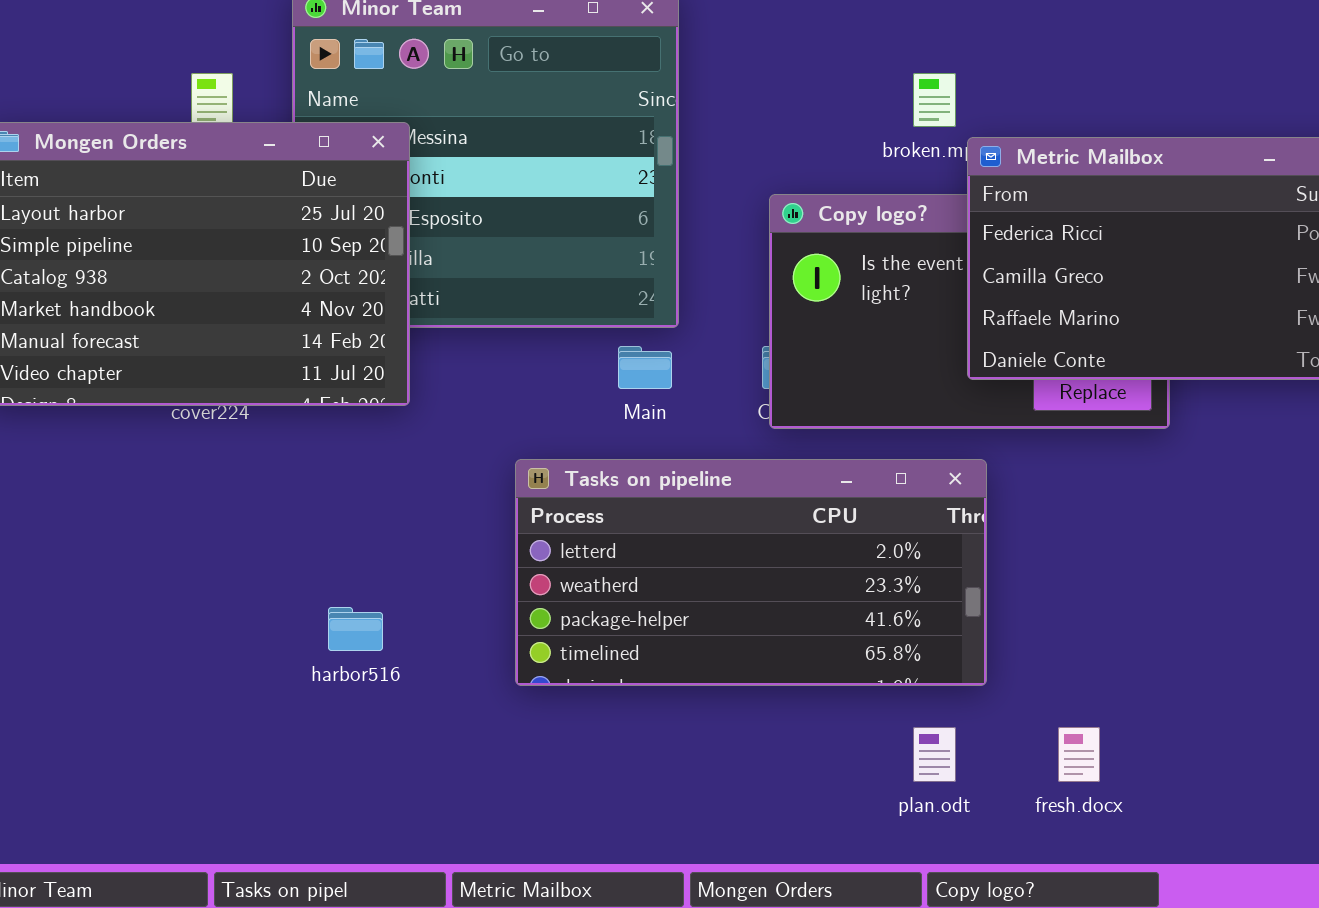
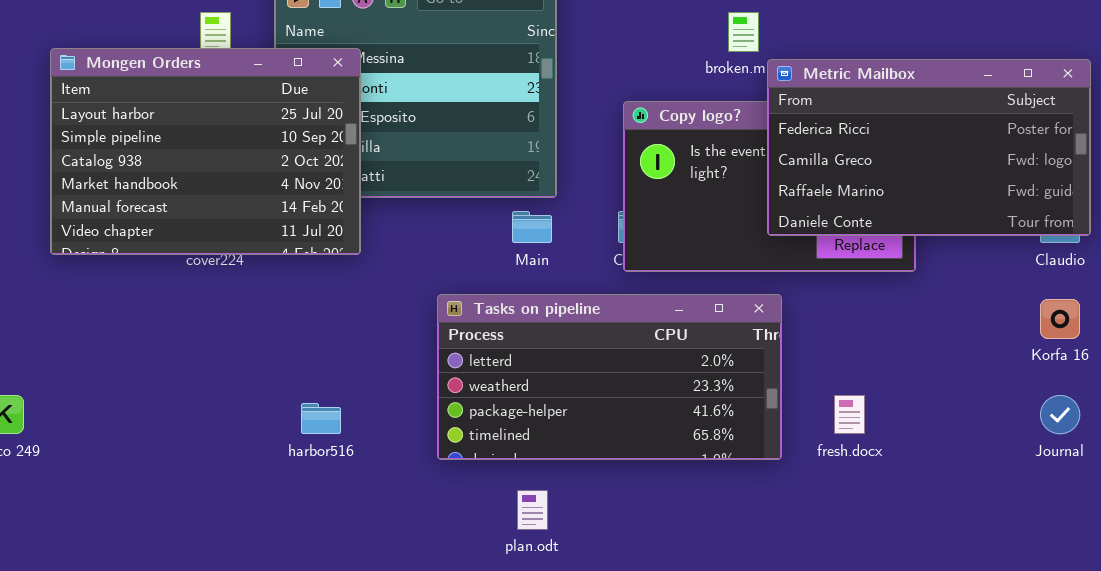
plan.odt: [913,727,956,782] -> [517,490,548,530], moved
fresh.docx: [1058,727,1100,782] -> [834,395,865,434], moved

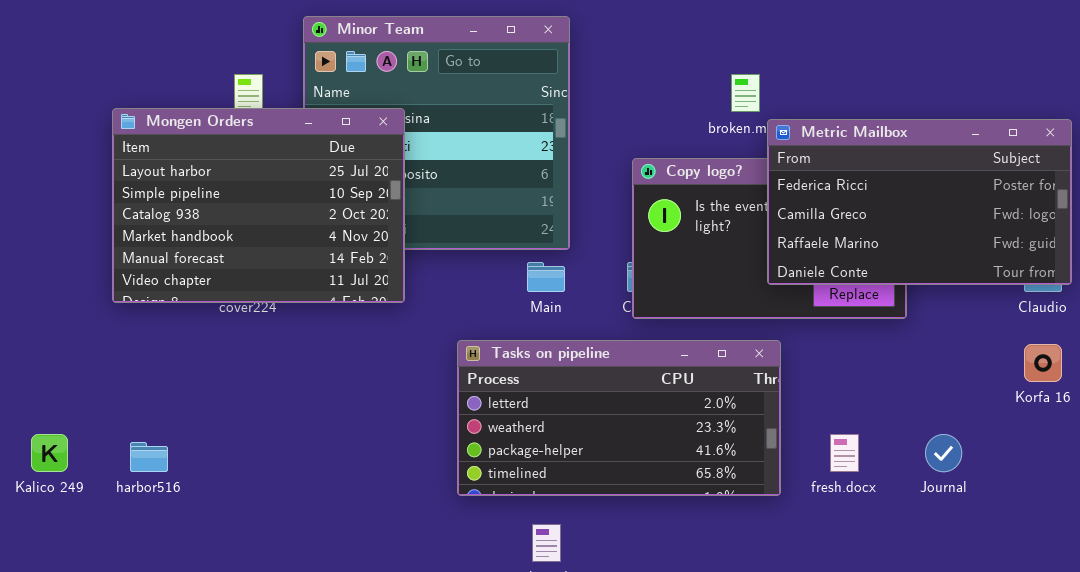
Mongen Orders: [50,48,361,255] -> [112,108,405,303], moved
Journal: [1040,395,1080,434] -> [925,434,962,472], moved
harbor516: [301,403,341,434] -> [130,442,168,472], moved

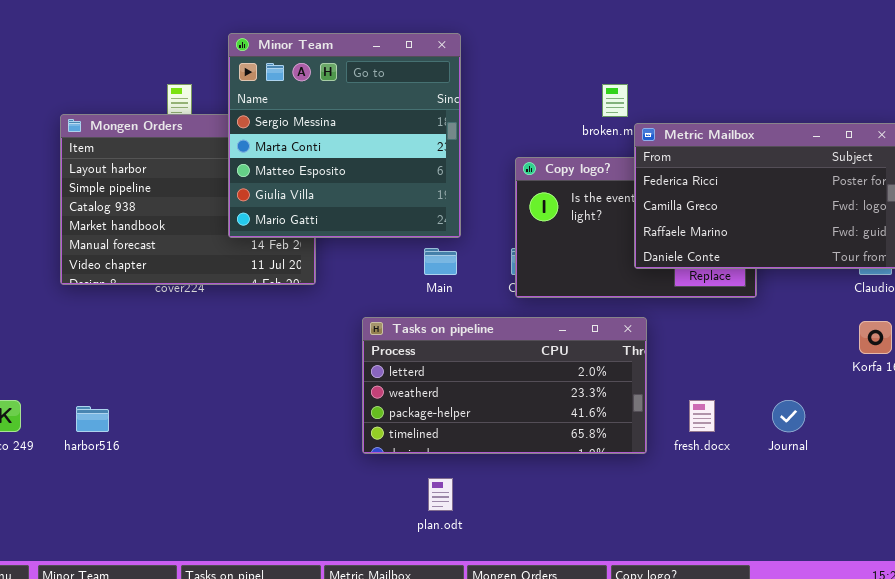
Minor Team: [303,16,570,250] -> [228,33,461,238], raised

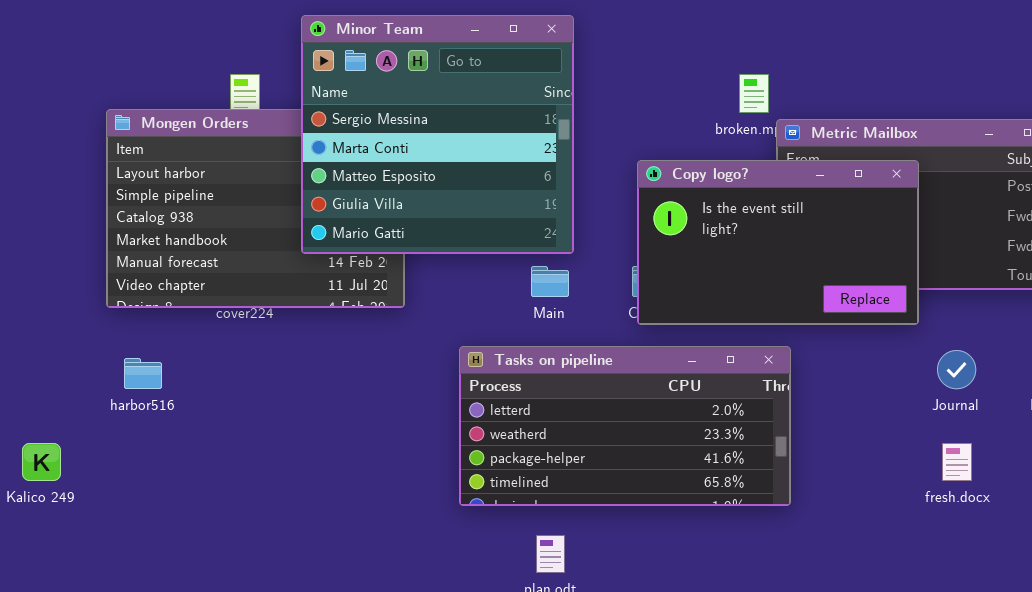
Copy logo?: [515,157,757,298] -> [637,160,919,325], raised
fresh.docx: [689,400,715,432] -> [942,443,972,481], moved
Journal: [772,400,805,432] -> [937,350,976,389], moved
harbor516: [76,406,109,432] -> [124,358,162,389], moved

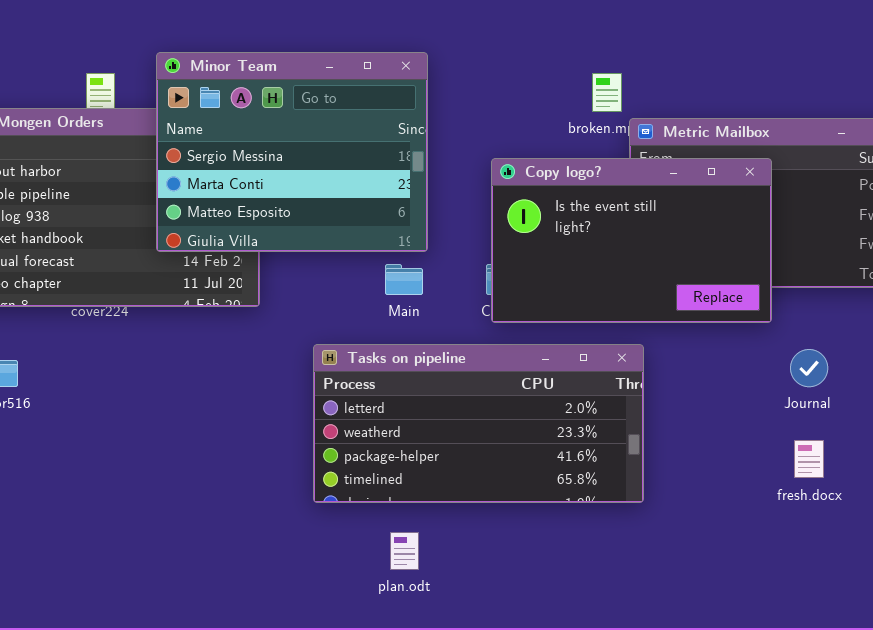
Minor Team: [301,15,574,254] -> [156,52,428,252], resized

